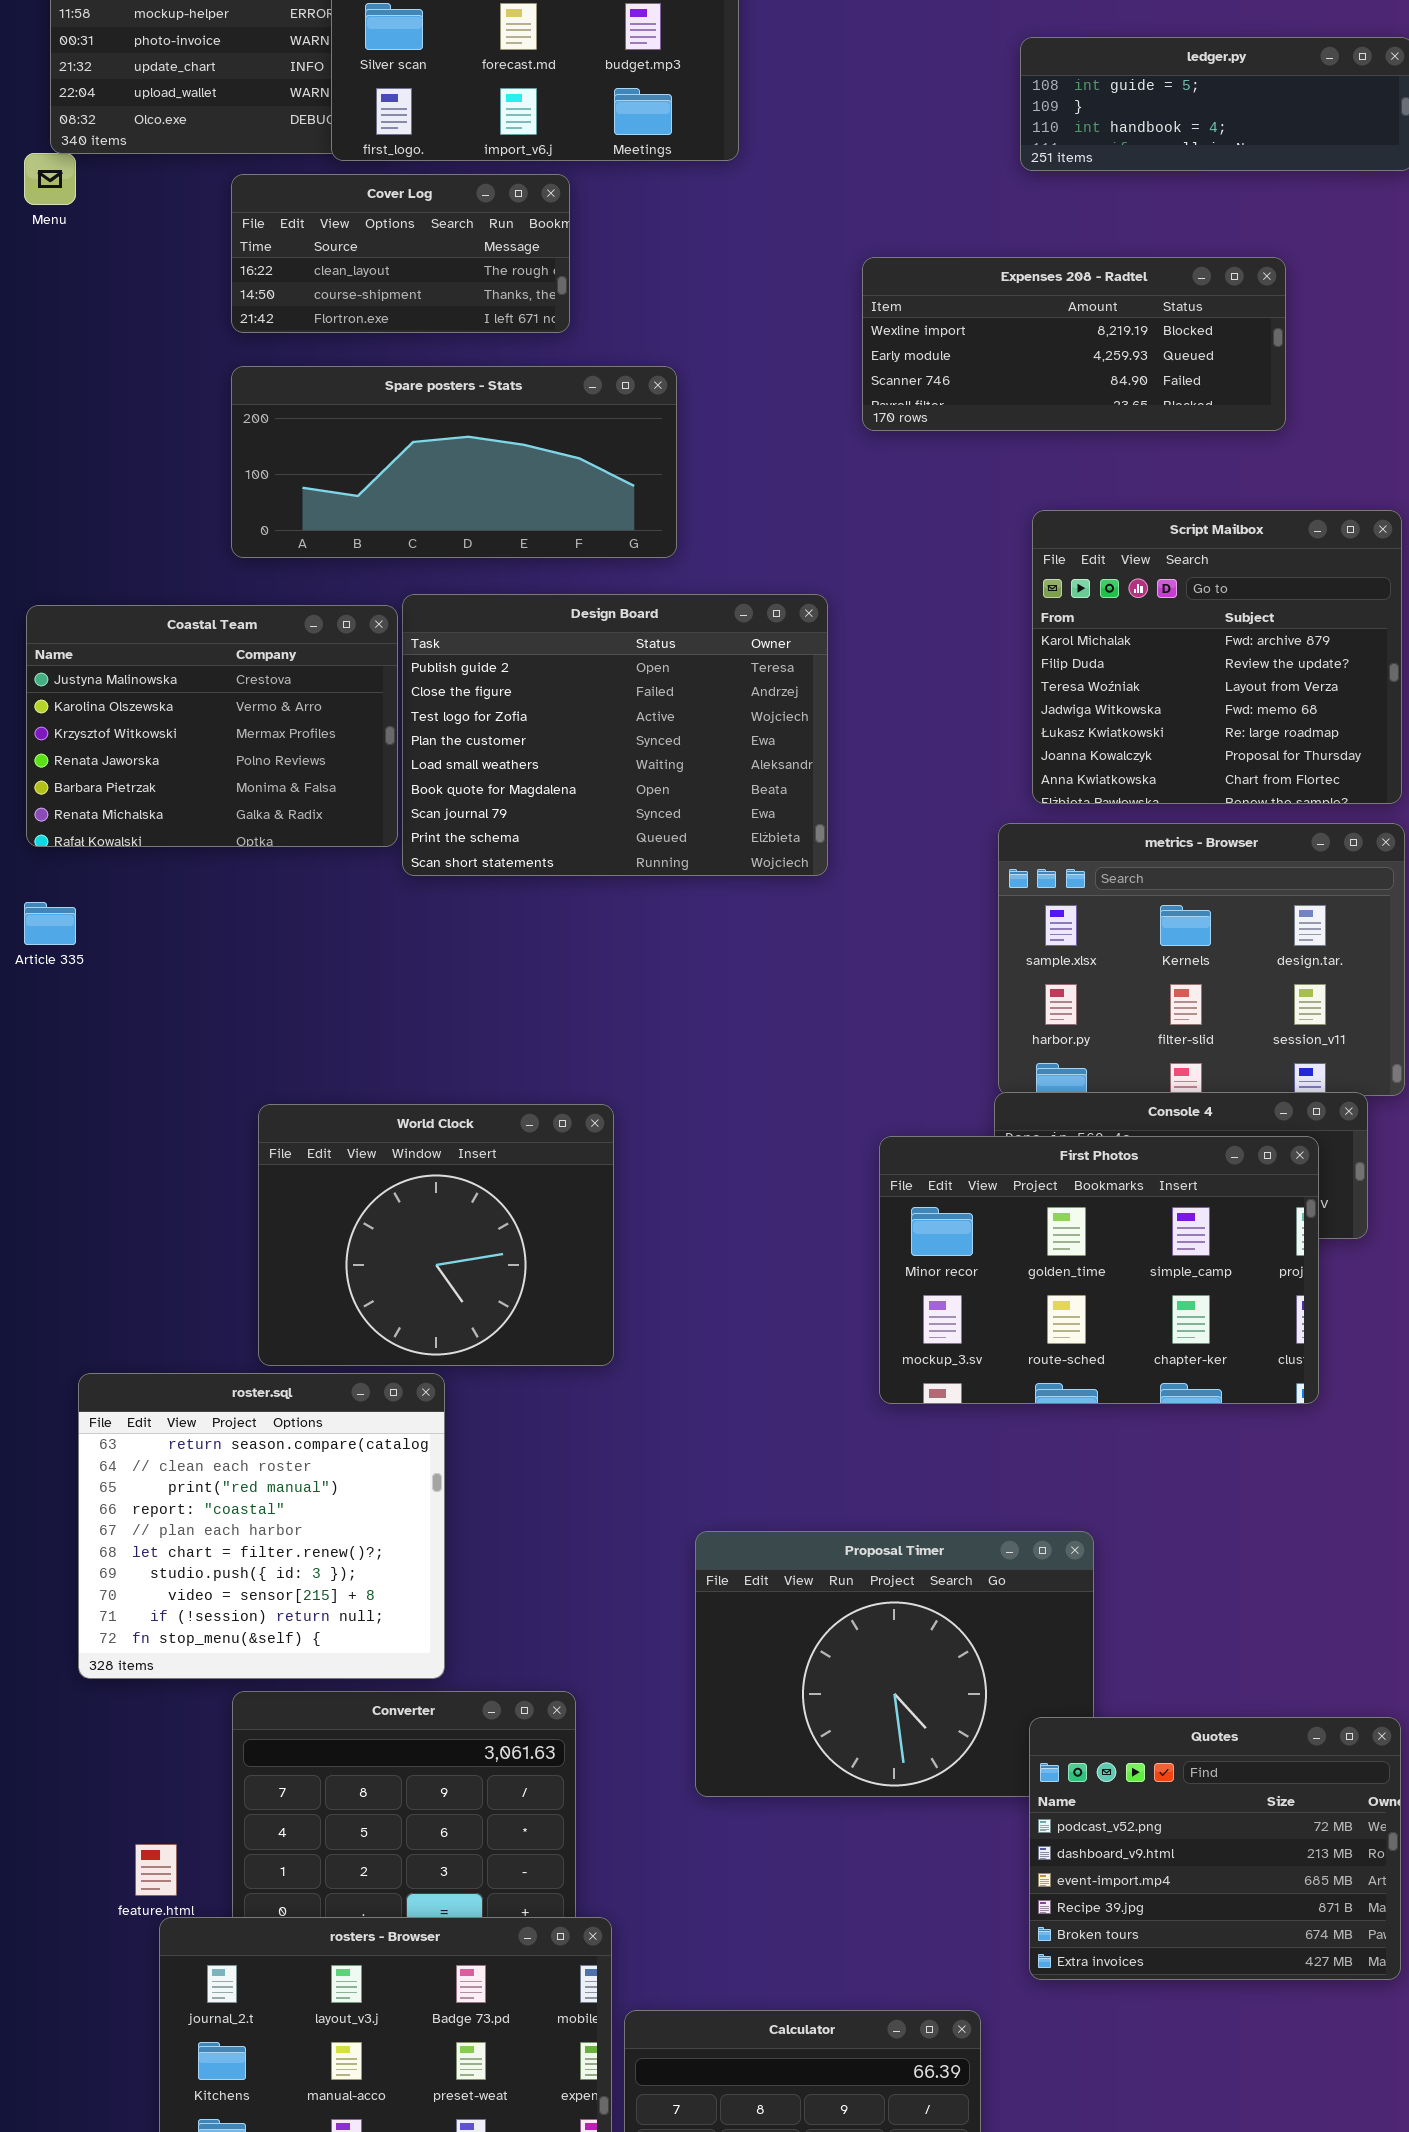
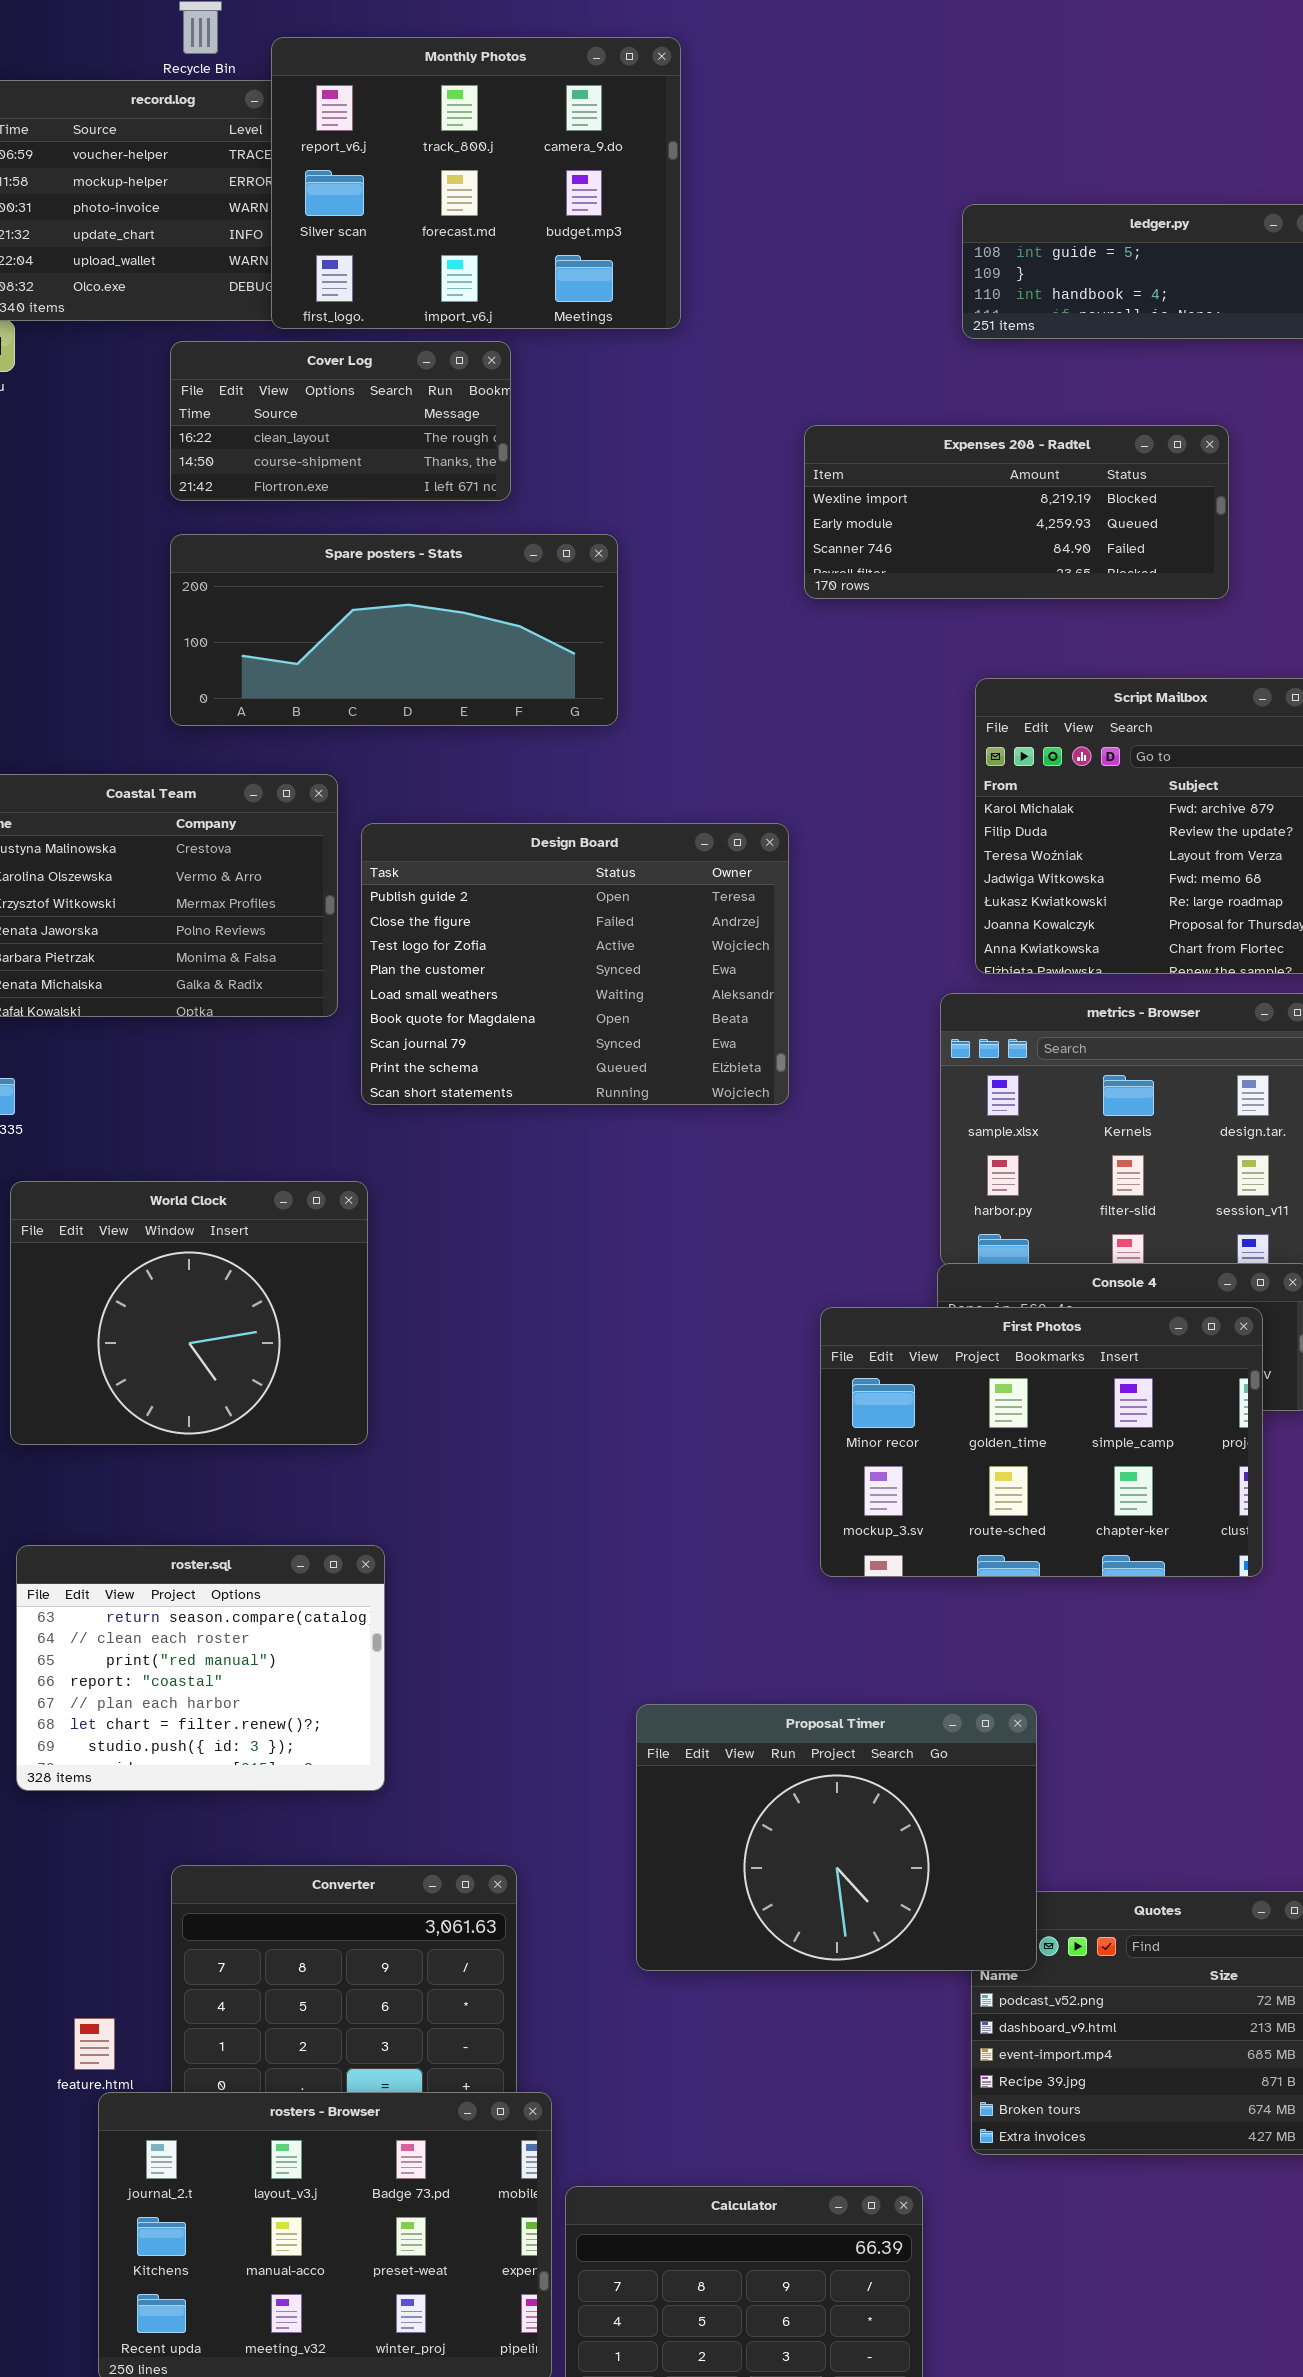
Design Board: [402,594,828,876] -> [361,823,789,1105], moved
World Clock: [258,1104,614,1366] -> [10,1181,368,1445], moved
roster.sql: [78,1373,445,1679] -> [16,1545,385,1791], resized
Proposal Timer: [695,1531,1094,1797] -> [636,1704,1037,1971], raised

